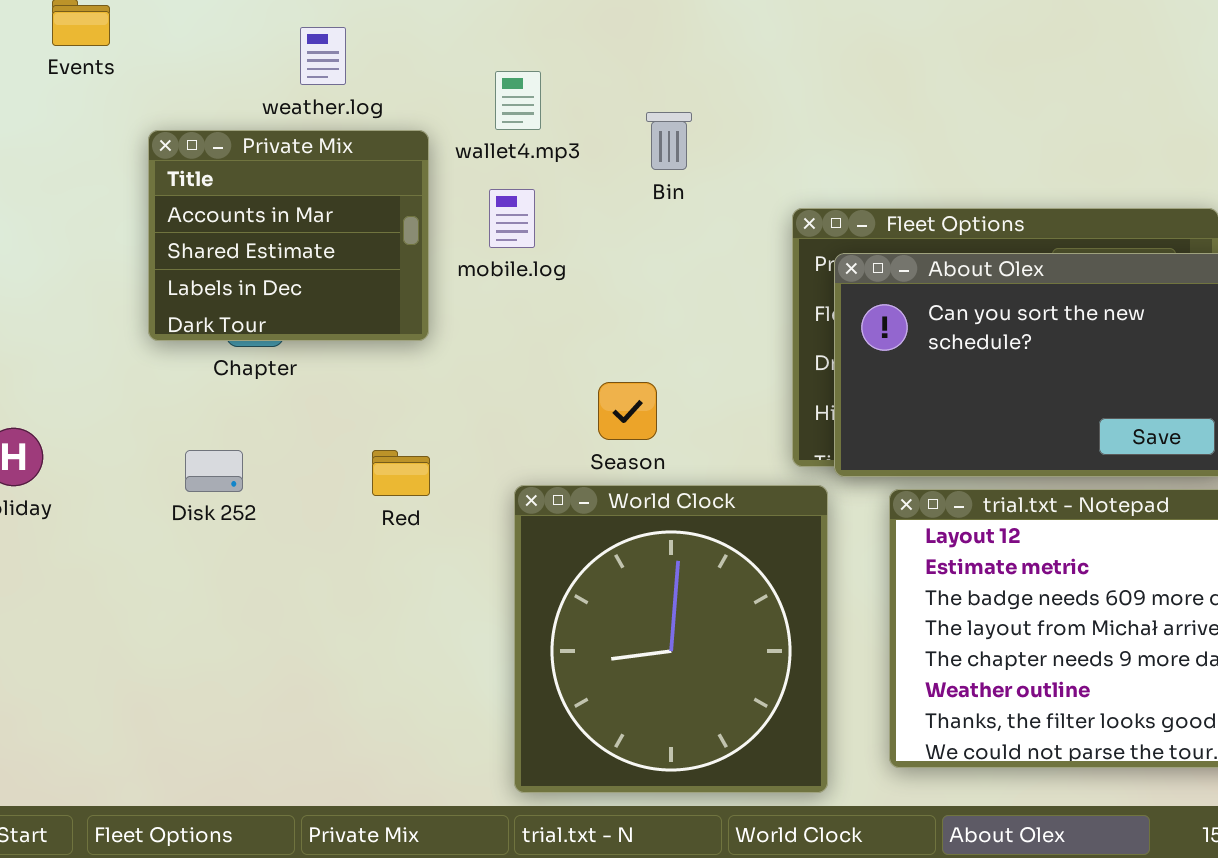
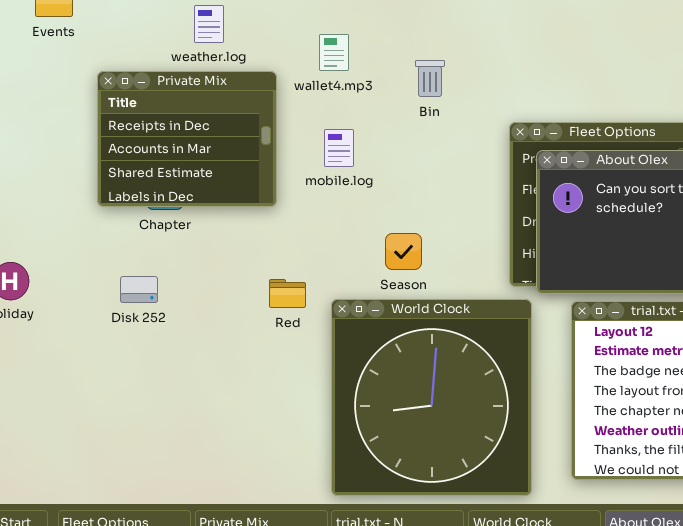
Private Mix: [148,130,429,341] -> [97,71,277,207], scrolled up 1 row
mobile.log: [489,189,535,248] -> [324,129,354,167], moved
Red: [372,450,430,496] -> [269,279,306,308], moved

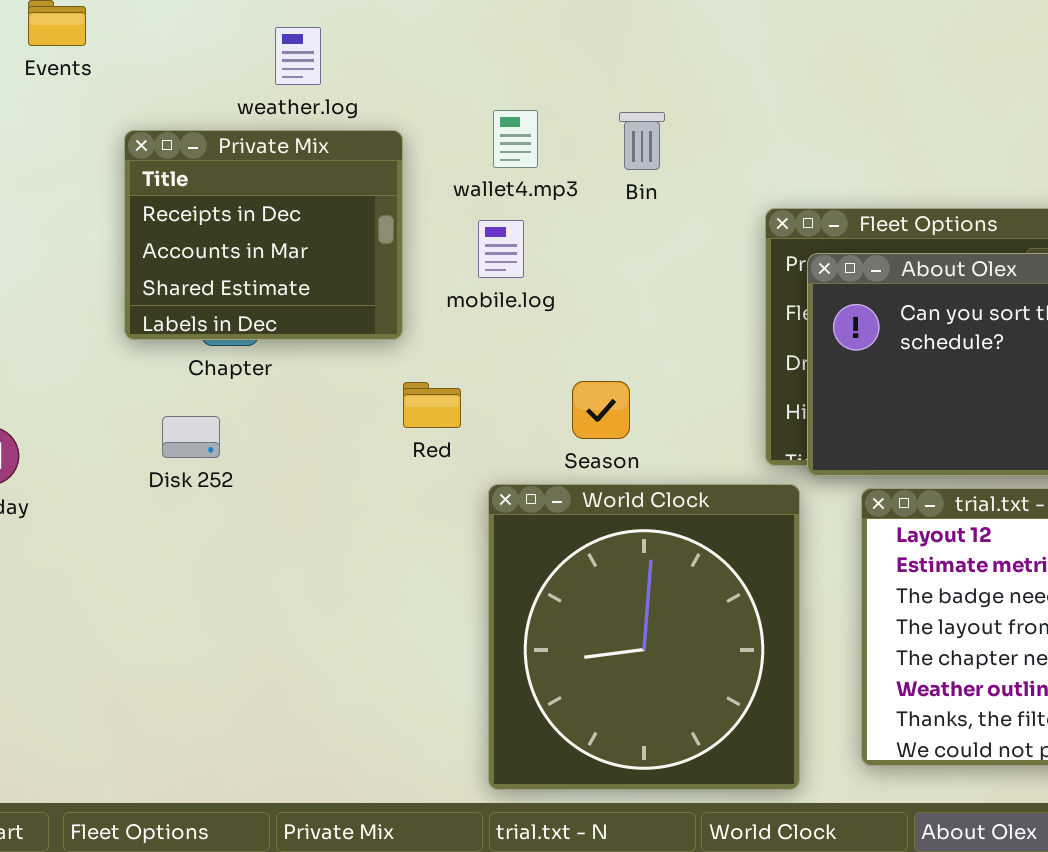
wallet4.mp3: [319,34,349,71] -> [493,110,538,168], moved
Disk 252: [120,276,158,303] -> [162,416,220,458], moved
Red: [269,279,306,308] -> [403,382,461,428], moved

